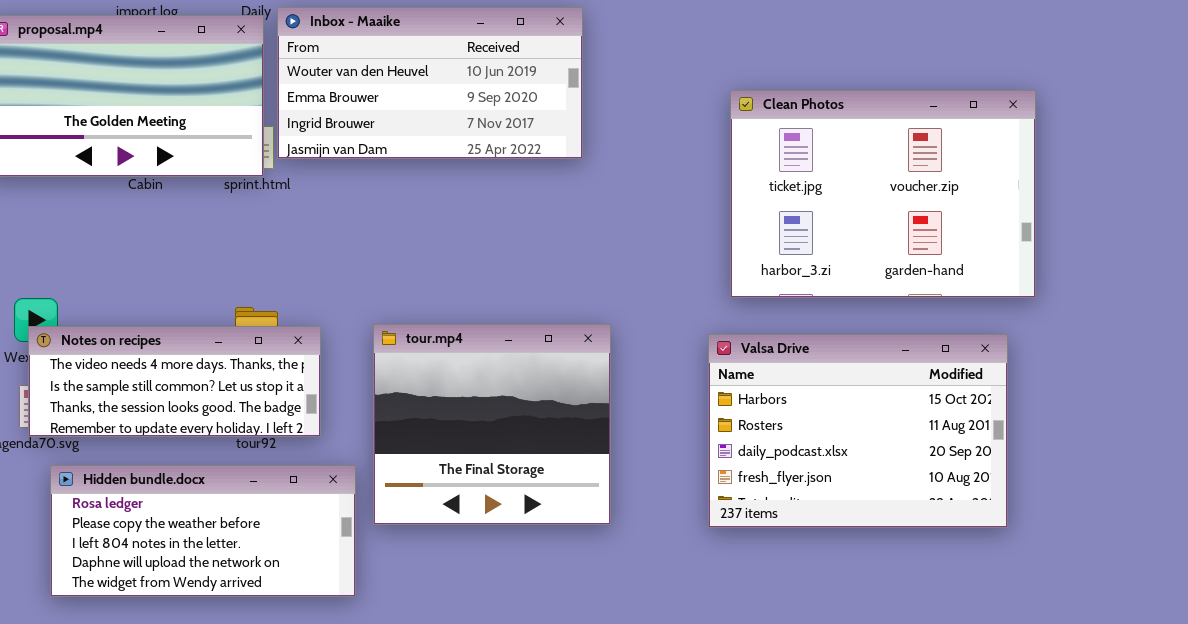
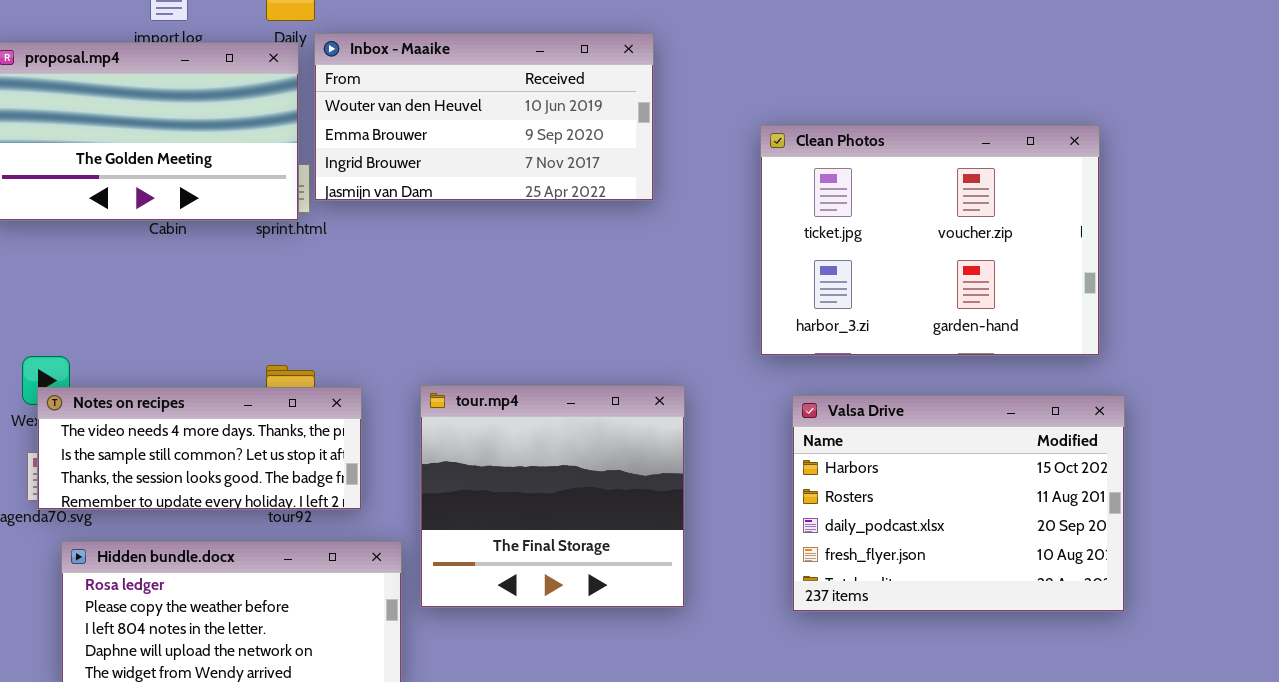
Clean Photos: [730,90,1036,298] -> [760,125,1100,356], moved

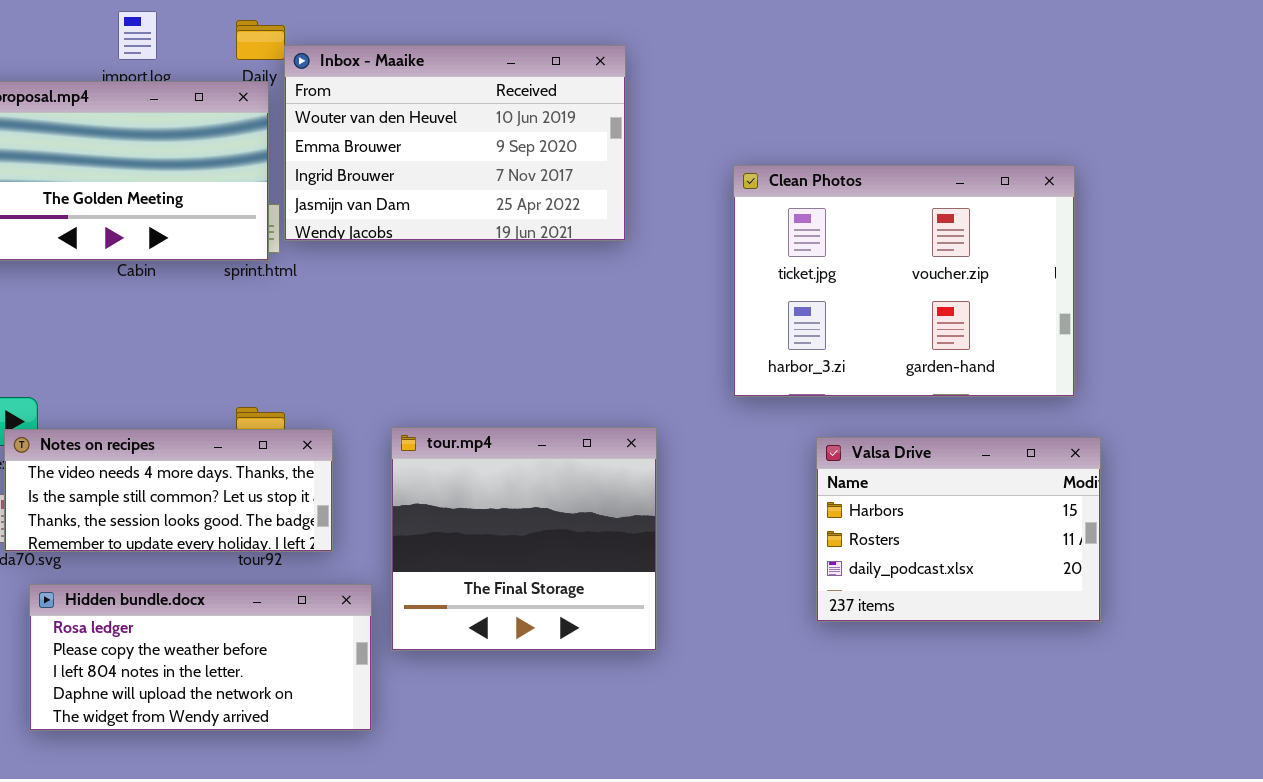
Inbox - Maaike: [314,33,654,201] -> [284,45,626,241], resized
Valsa Drive: [792,395,1125,612] -> [816,437,1101,622], resized

